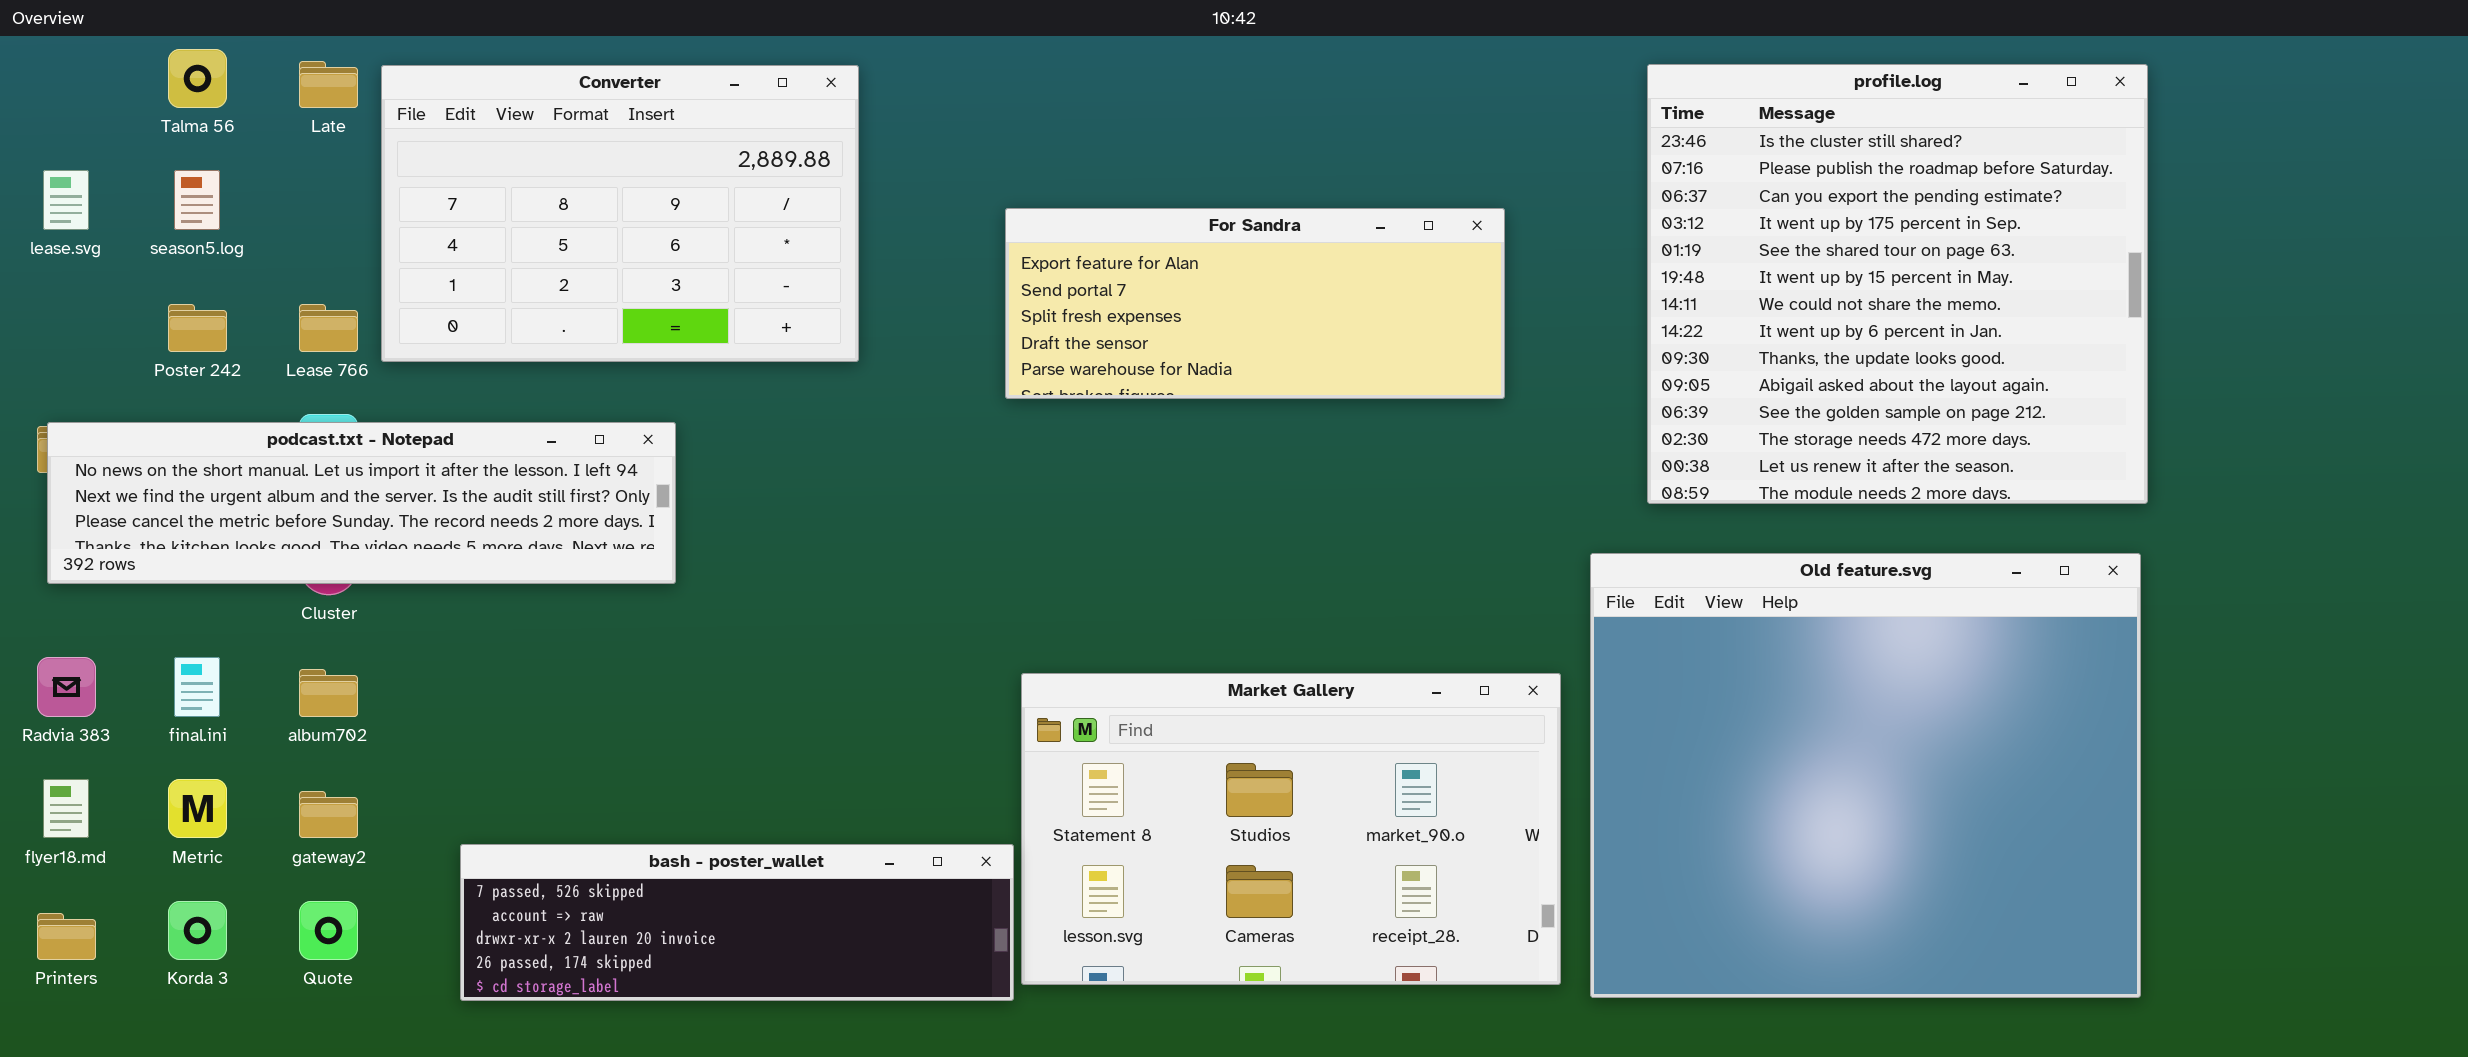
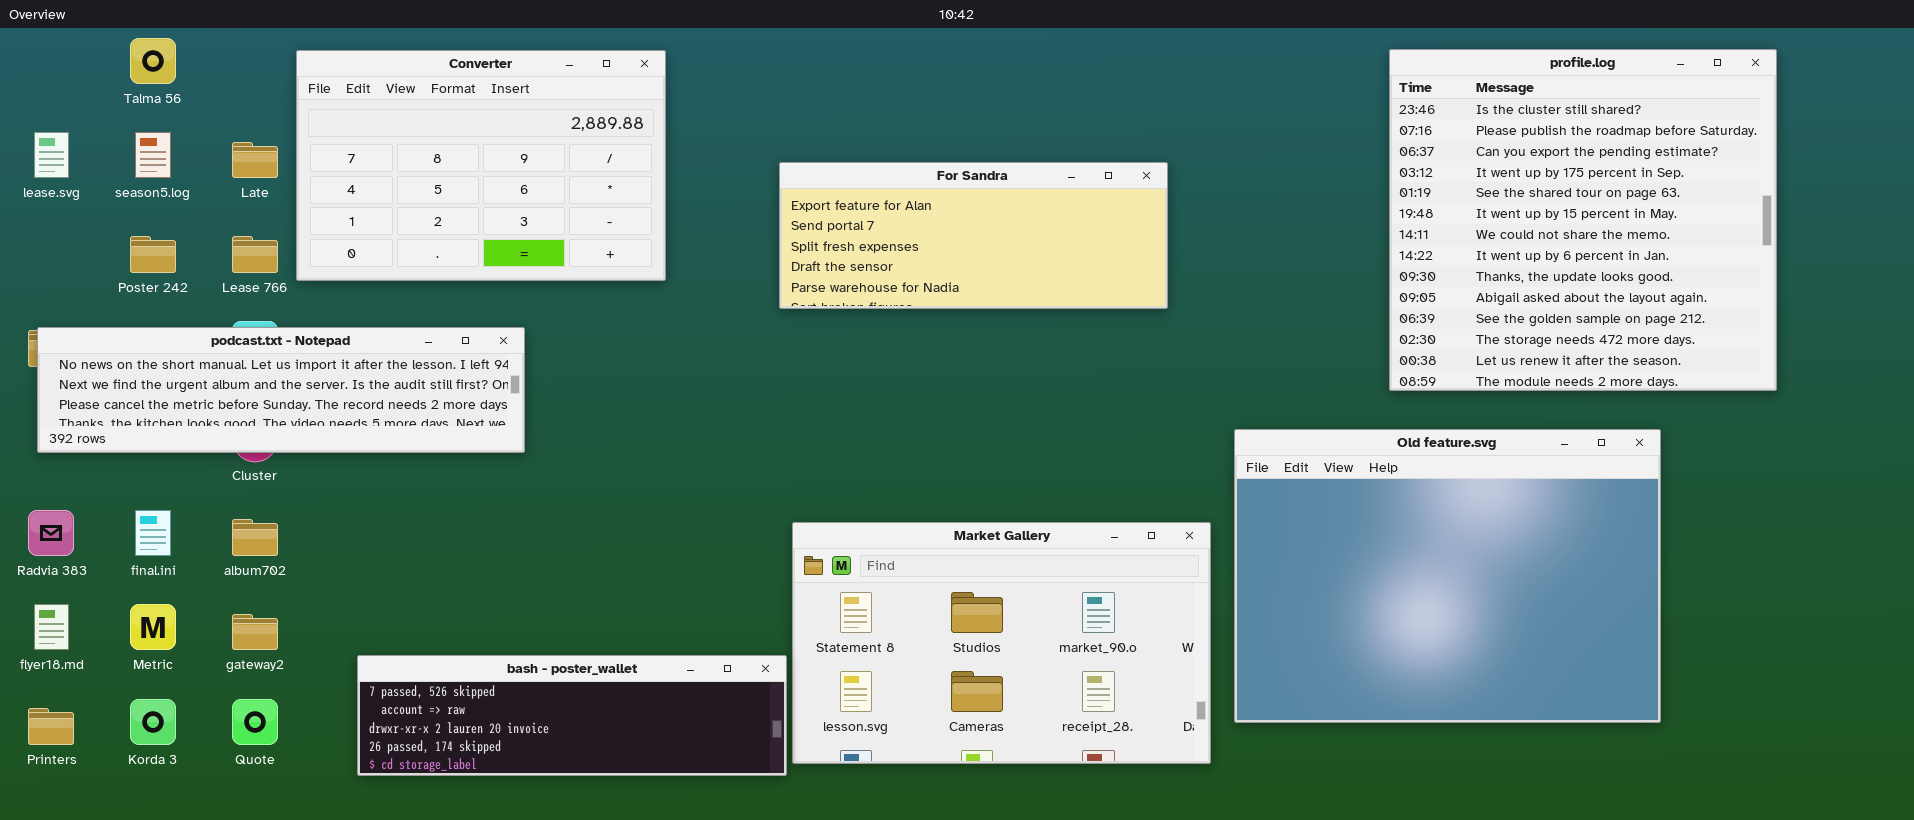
Late: [299,61,358,108] -> [232,142,278,178], moved
profile.log: [1647,64,2148,504] -> [1389,49,1777,391], moved
Old feature.svg: [1590,553,2141,998] -> [1234,429,1661,723], resized

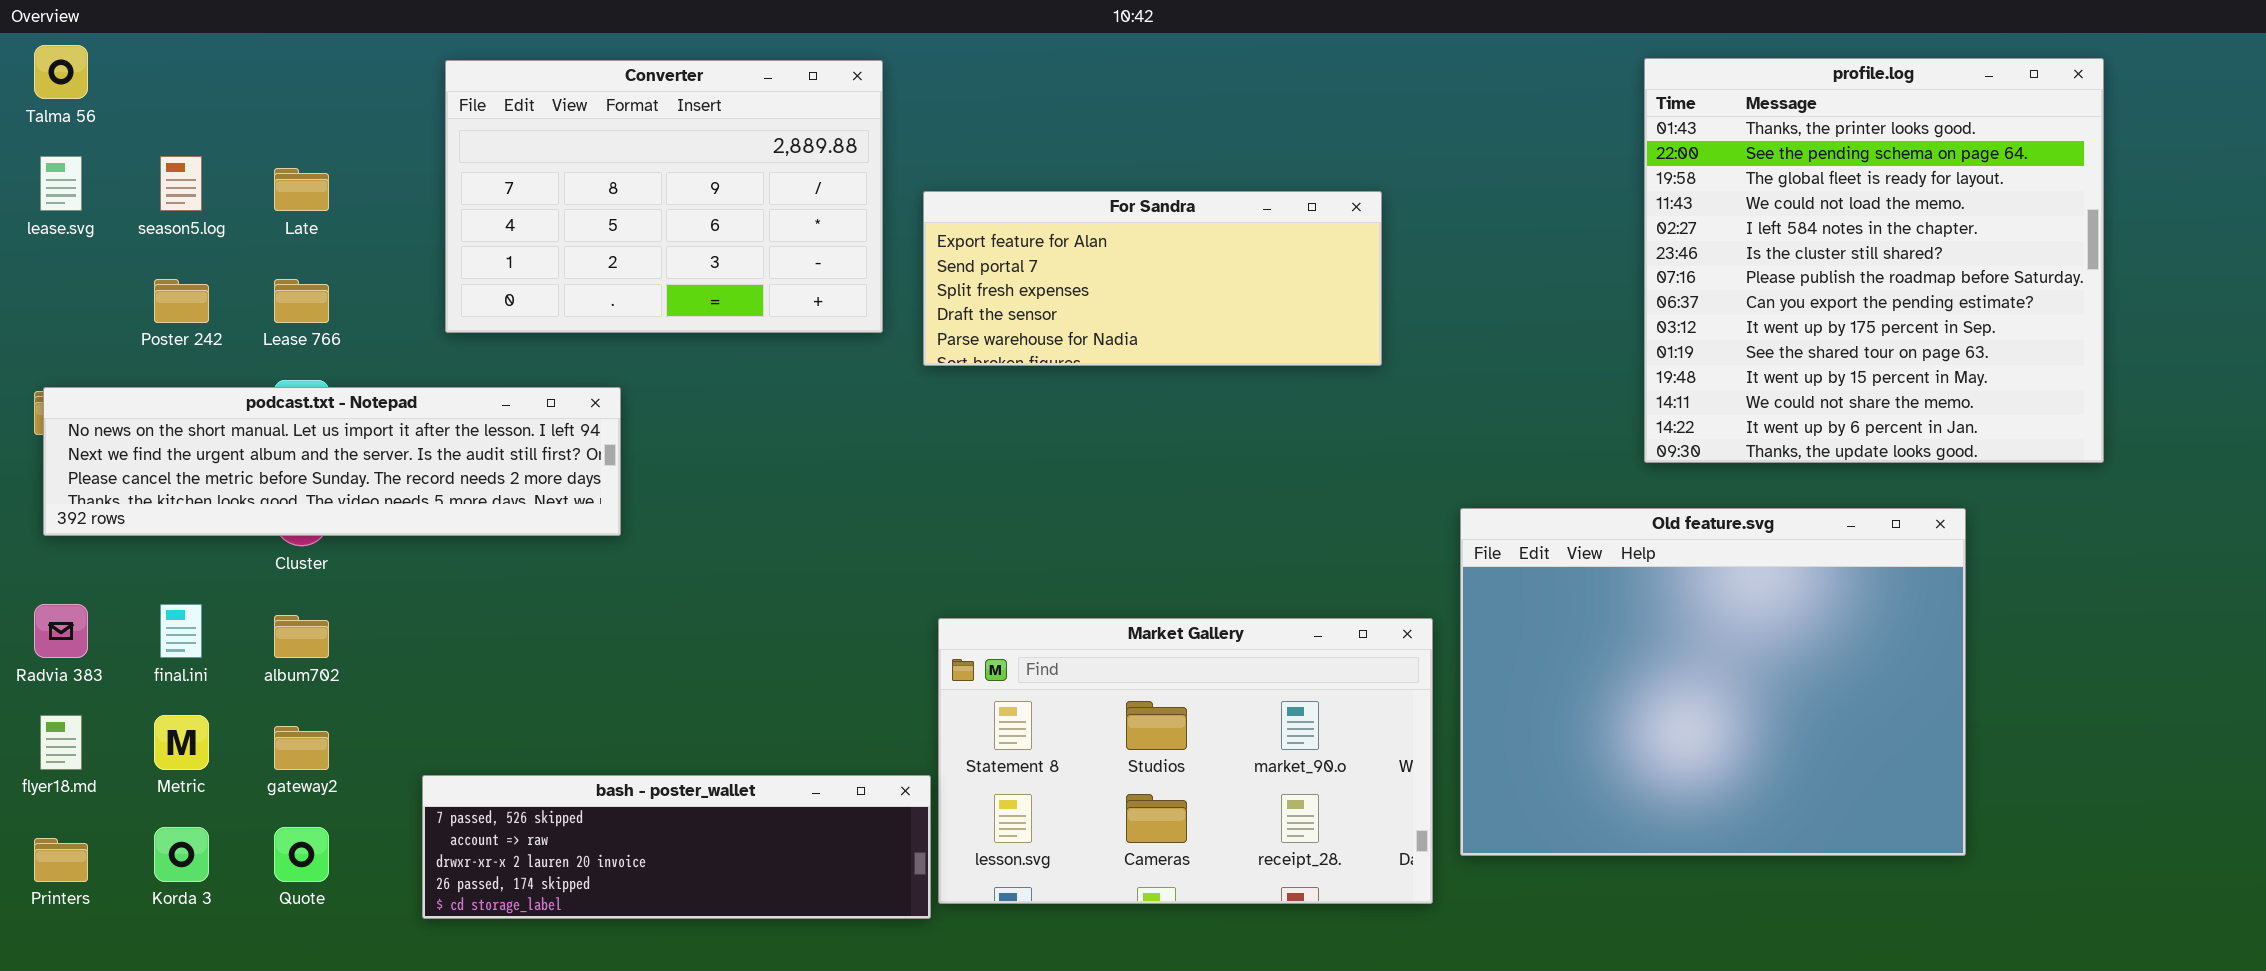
Talma 56: [130,38,176,84] -> [34,45,88,99], moved
profile.log: [1389,49,1777,391] -> [1644,58,2104,463], scrolled up 5 rows
Converter: [296,50,666,281] -> [445,60,883,333], moved

